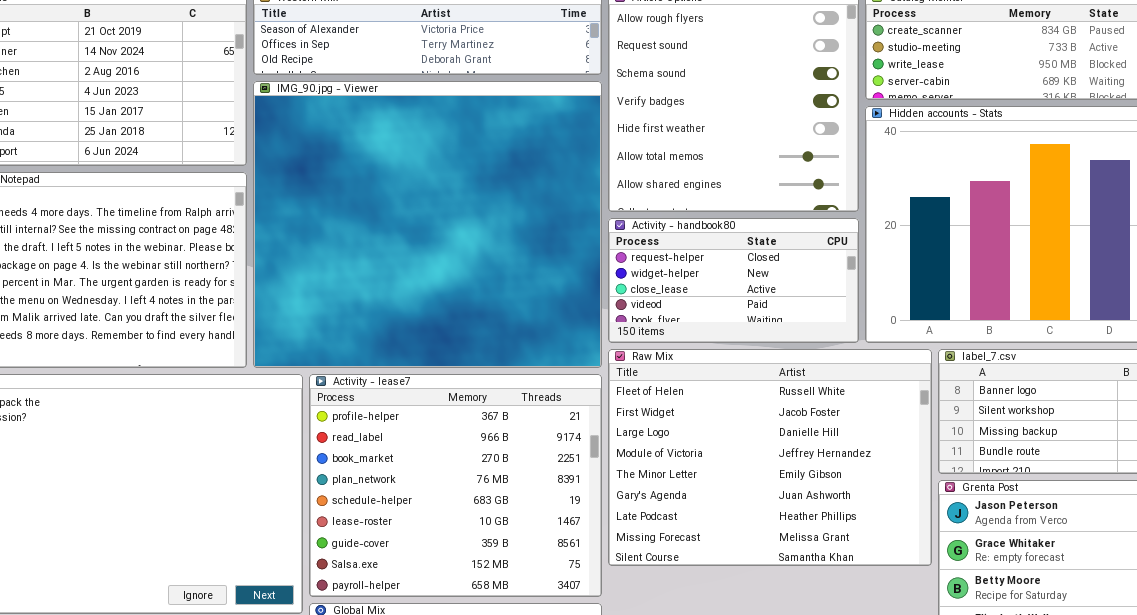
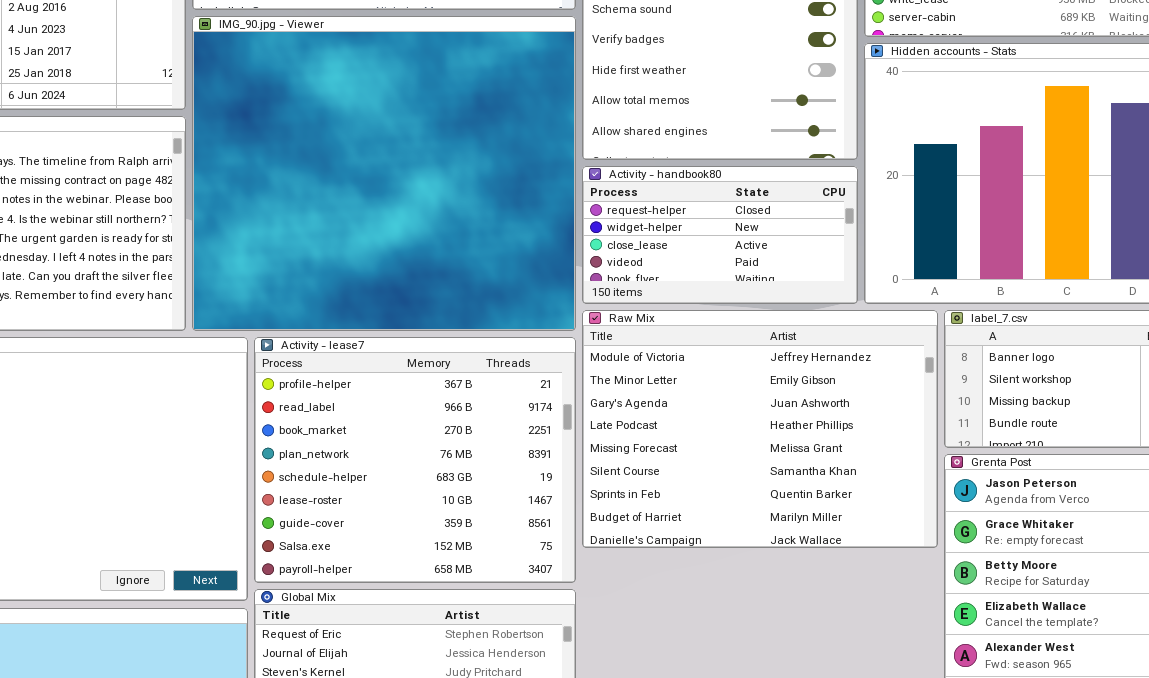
Raw Mix: [608,349,932,566] -> [582,310,938,548], scrolled down 3 rows

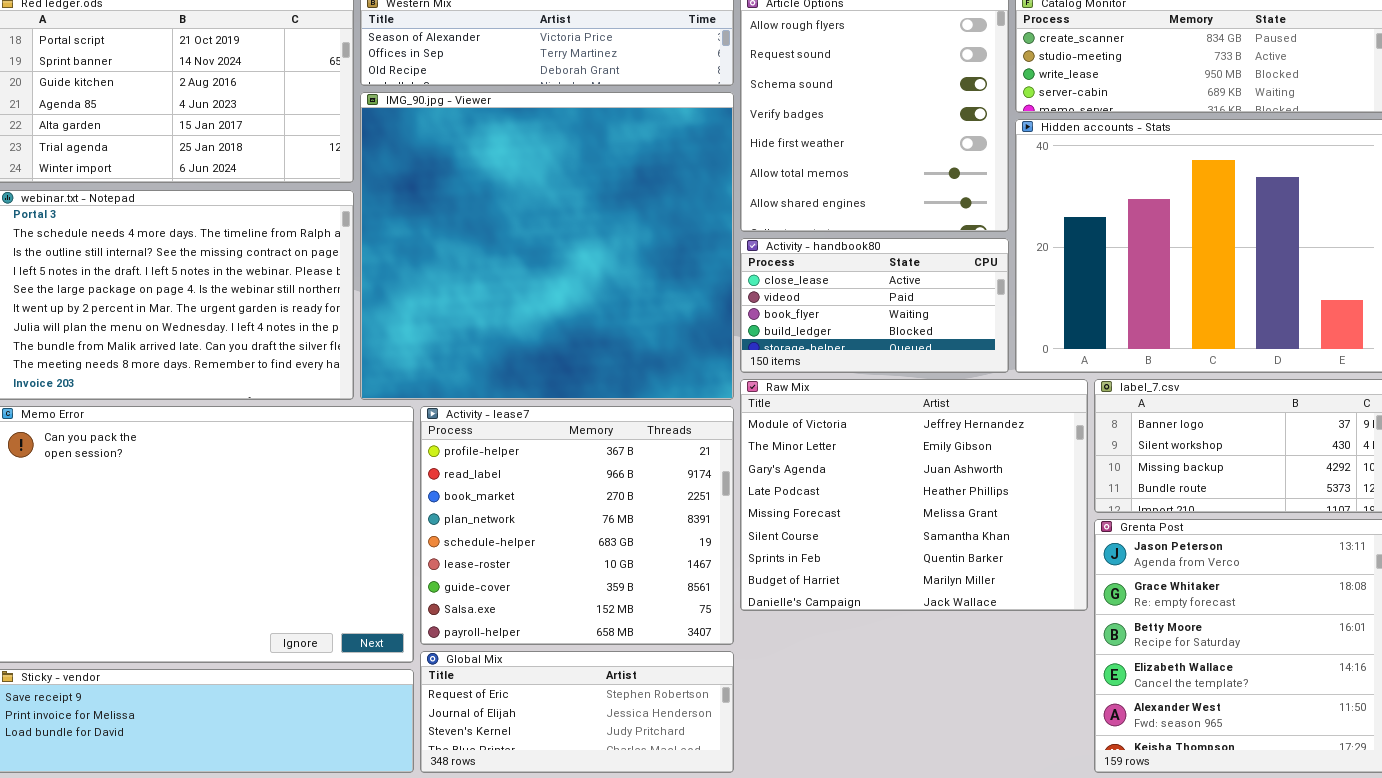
Activity - handbook80: [582,166,858,304] -> [740,238,1009,373], scrolled down 2 rows

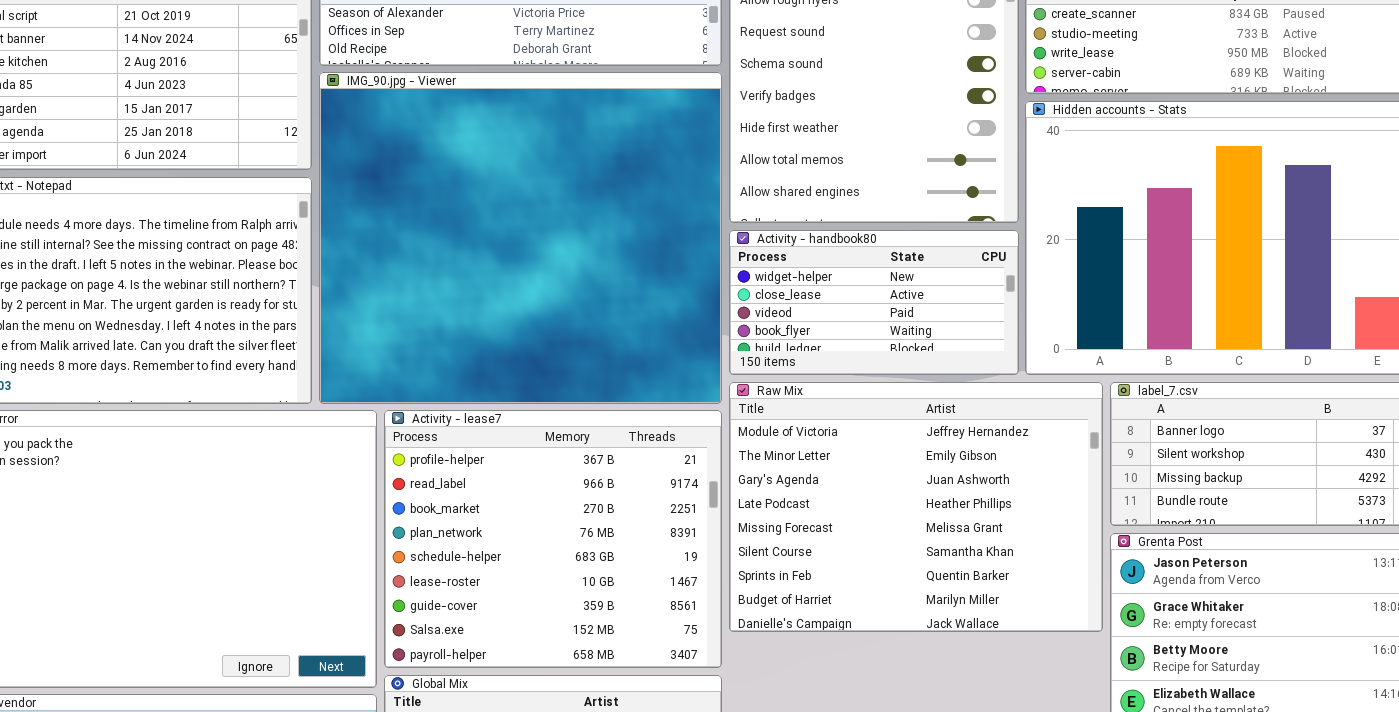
Activity - handbook80: [740,238,1009,373] -> [729,230,1019,375], scrolled up 1 row

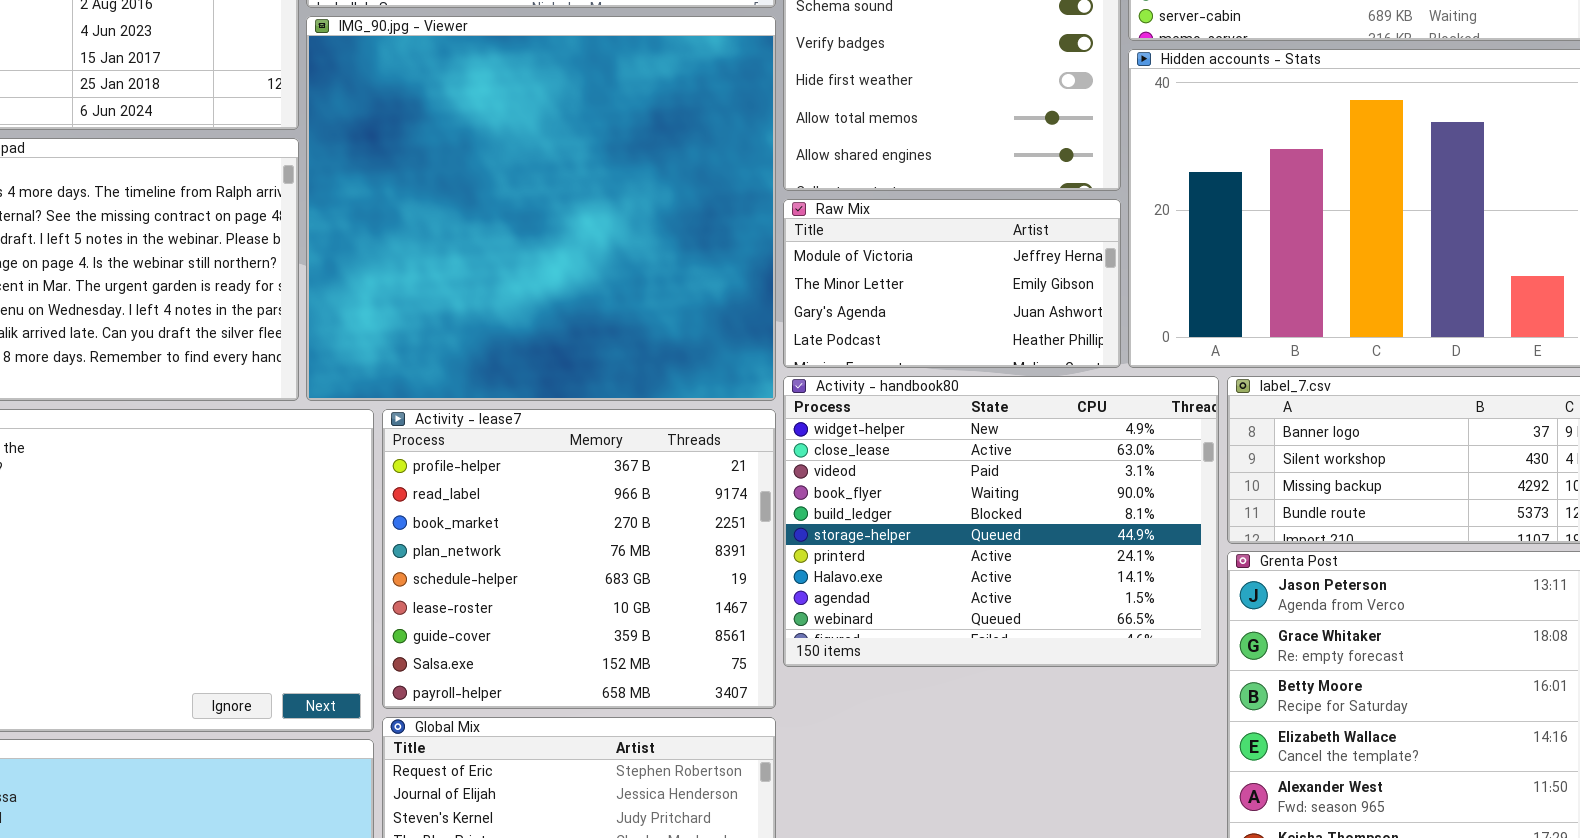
Activity - handbook80: [729,230,1019,375] -> [783,376,1219,667], moved, resized
Raw Mix: [729,382,1103,632] -> [783,199,1121,368], moved, resized

